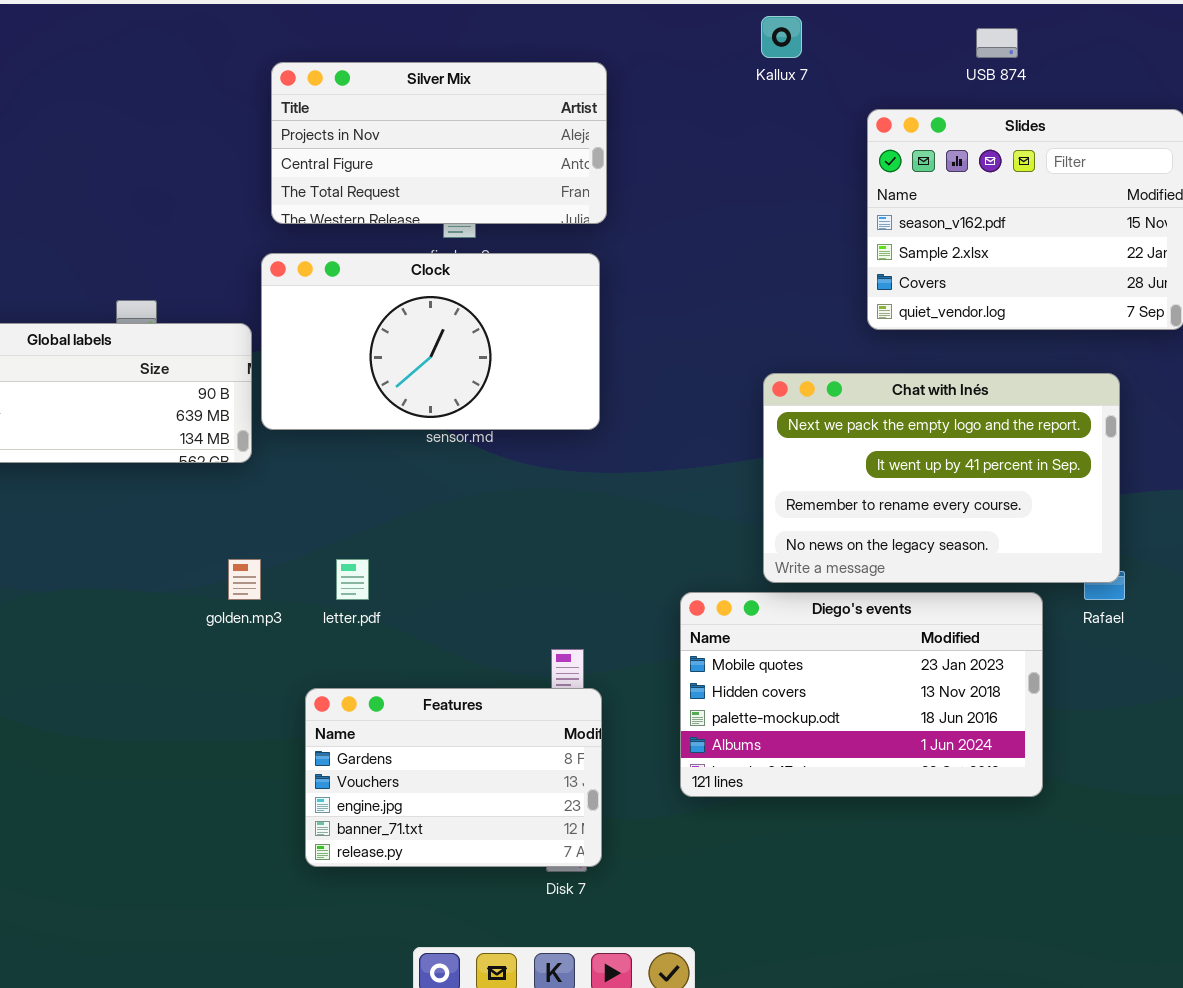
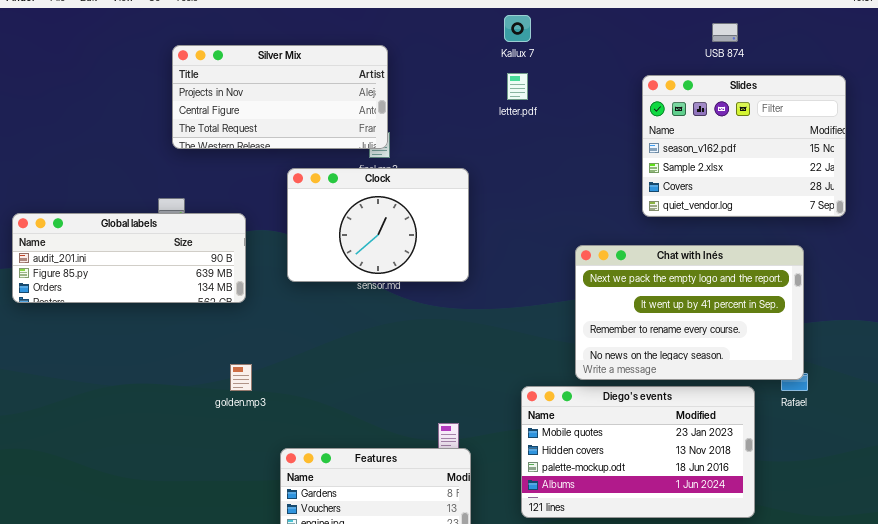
Kallux 7: [761,16,802,58] -> [504,15,531,42], moved
Silver Mix: [271,62,607,224] -> [172,45,388,149], moved
Clock: [261,253,600,430] -> [287,168,469,282], resized
letter.pdf: [336,559,369,600] -> [507,73,528,100], moved

